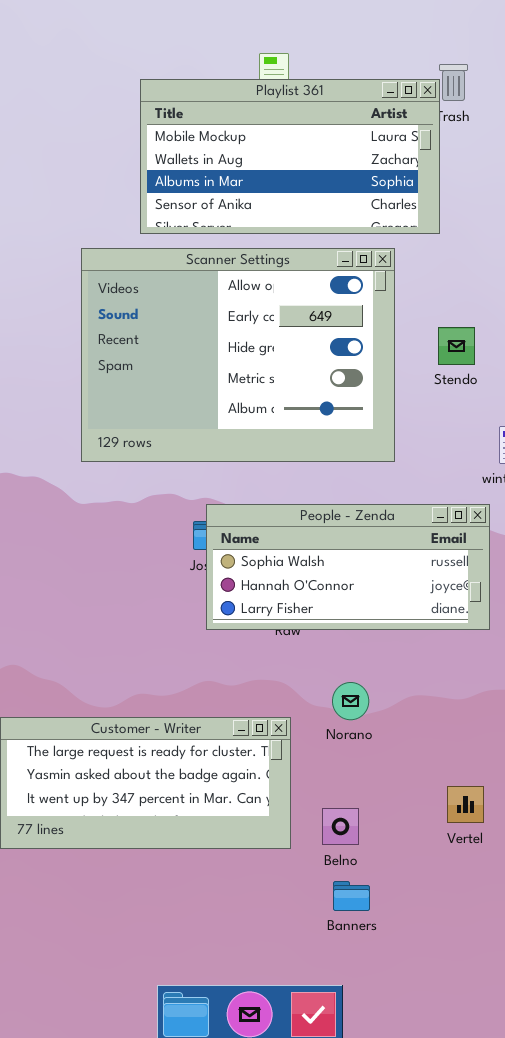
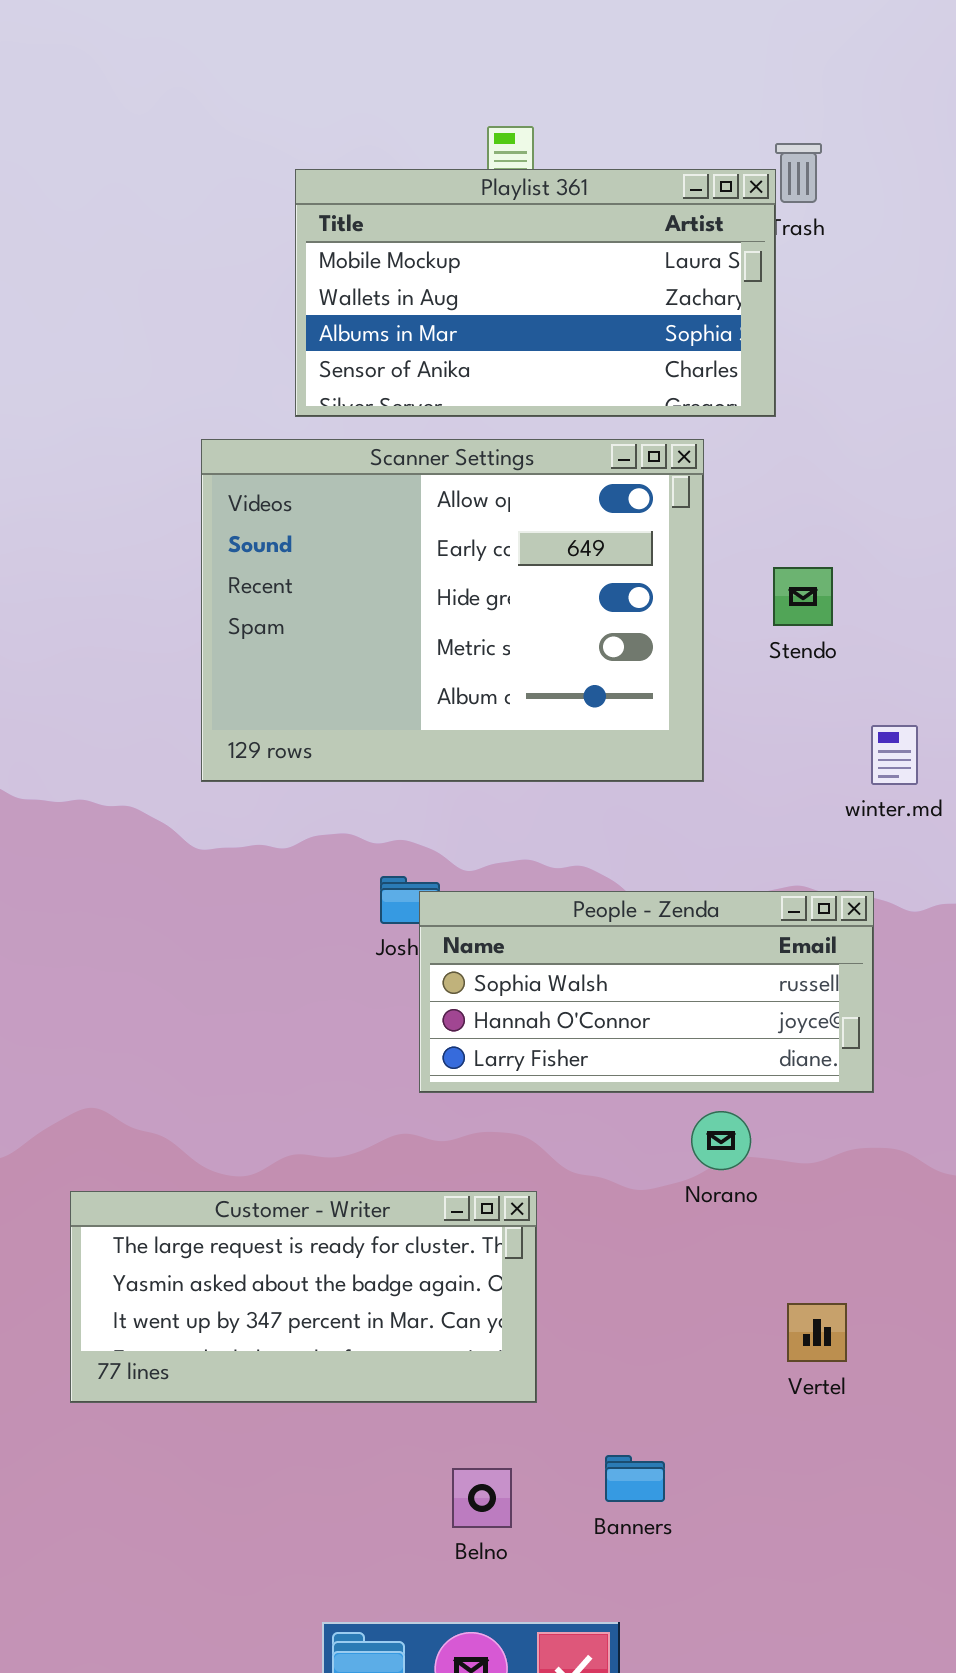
People - Zenda: [206,504,490,630] -> [419,891,874,1093], moved
Norano: [332,682,369,720] -> [691,1111,751,1170], moved
Belno: [322,808,359,845] -> [452,1468,512,1528], moved

